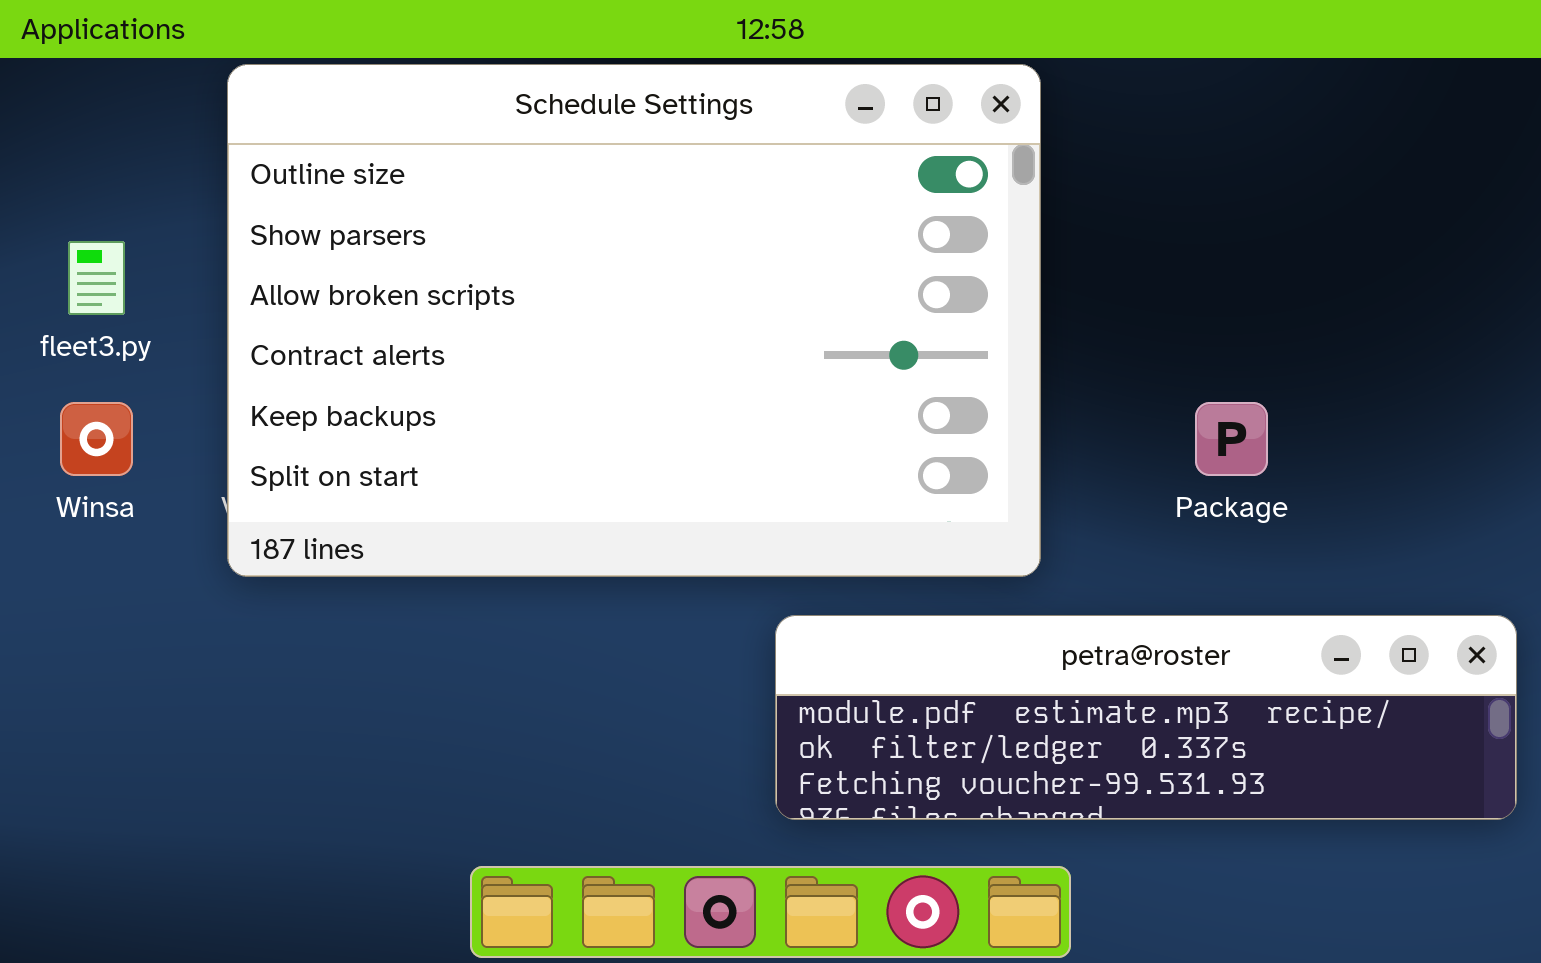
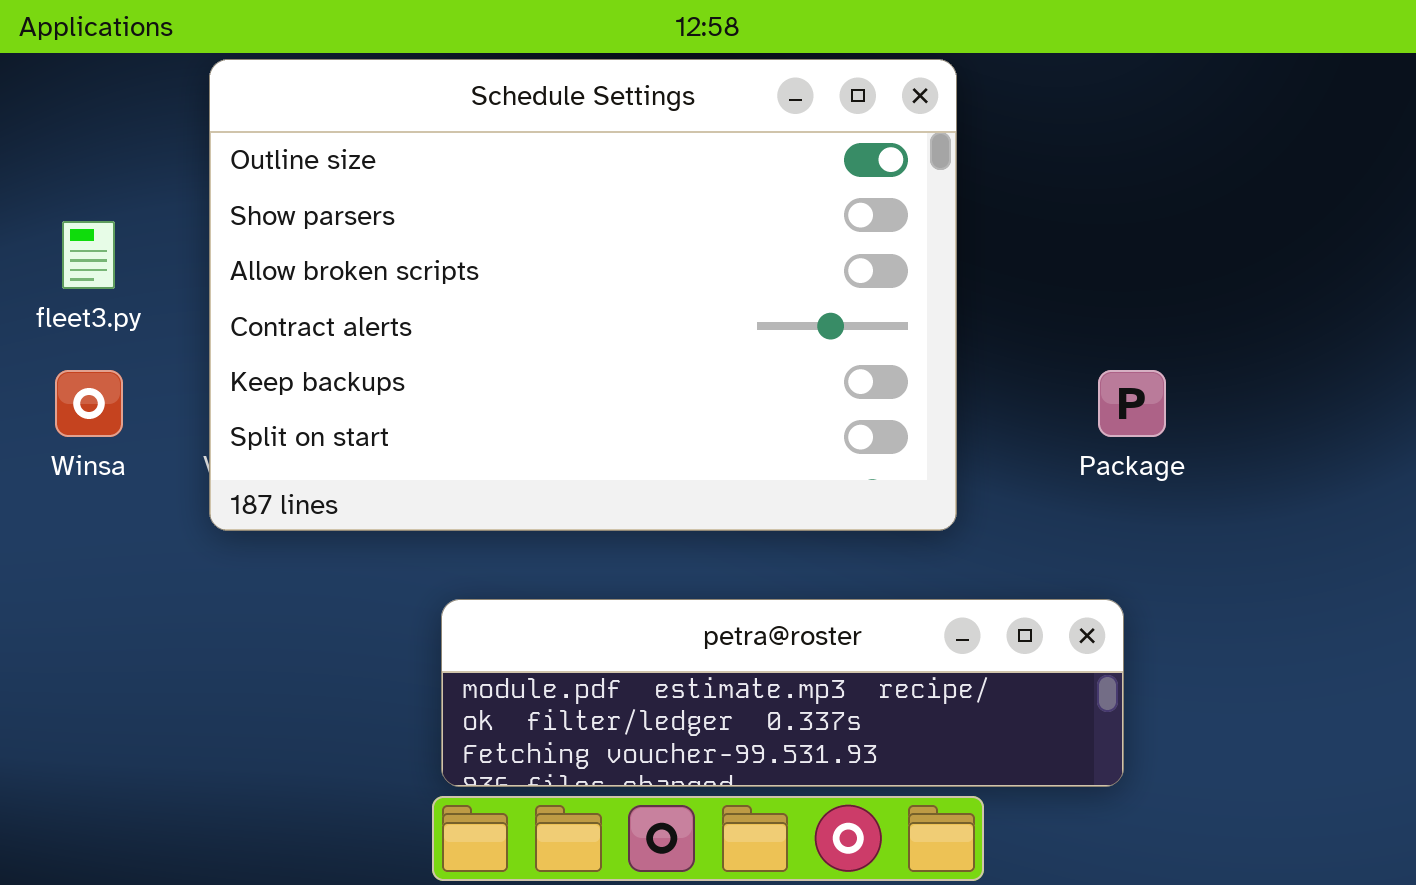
petra@roster: [775,615,1517,820] -> [441,599,1124,787], moved

